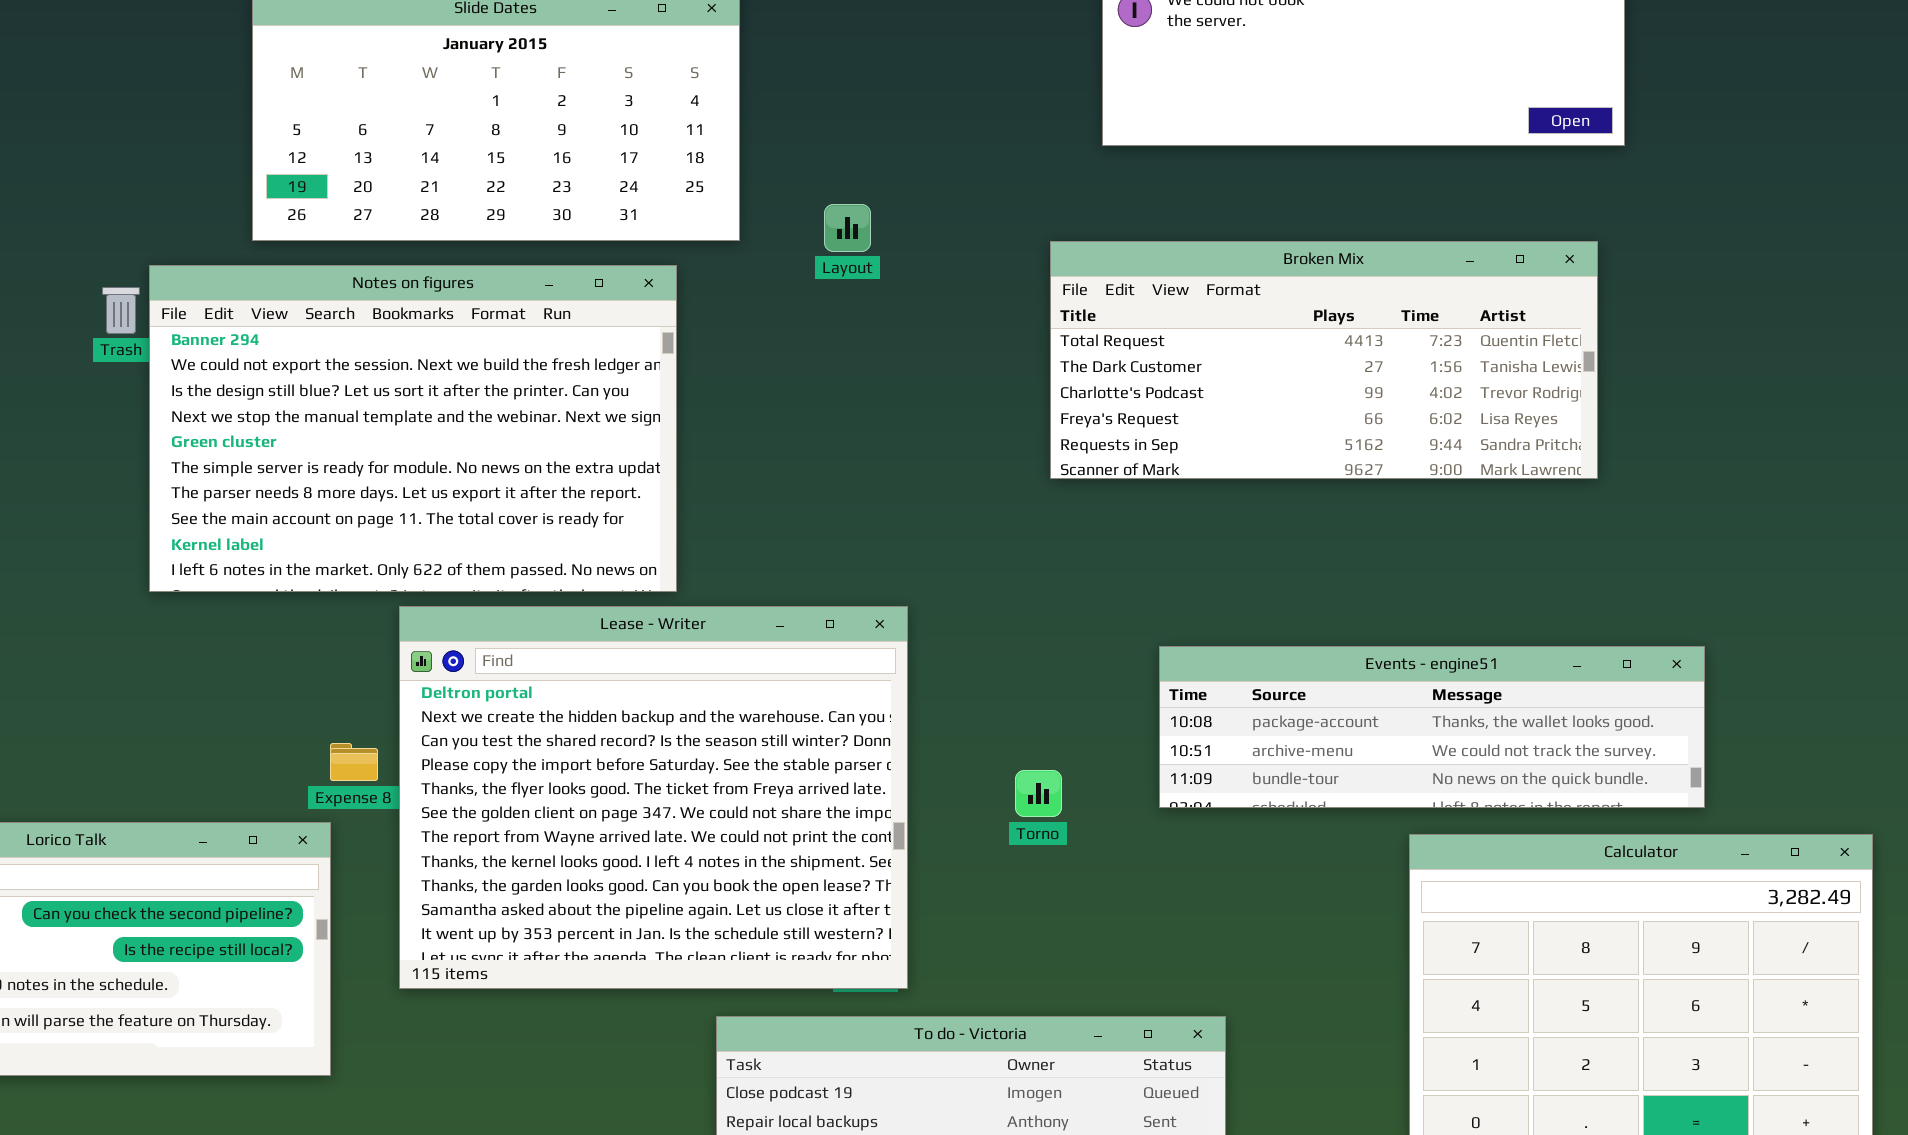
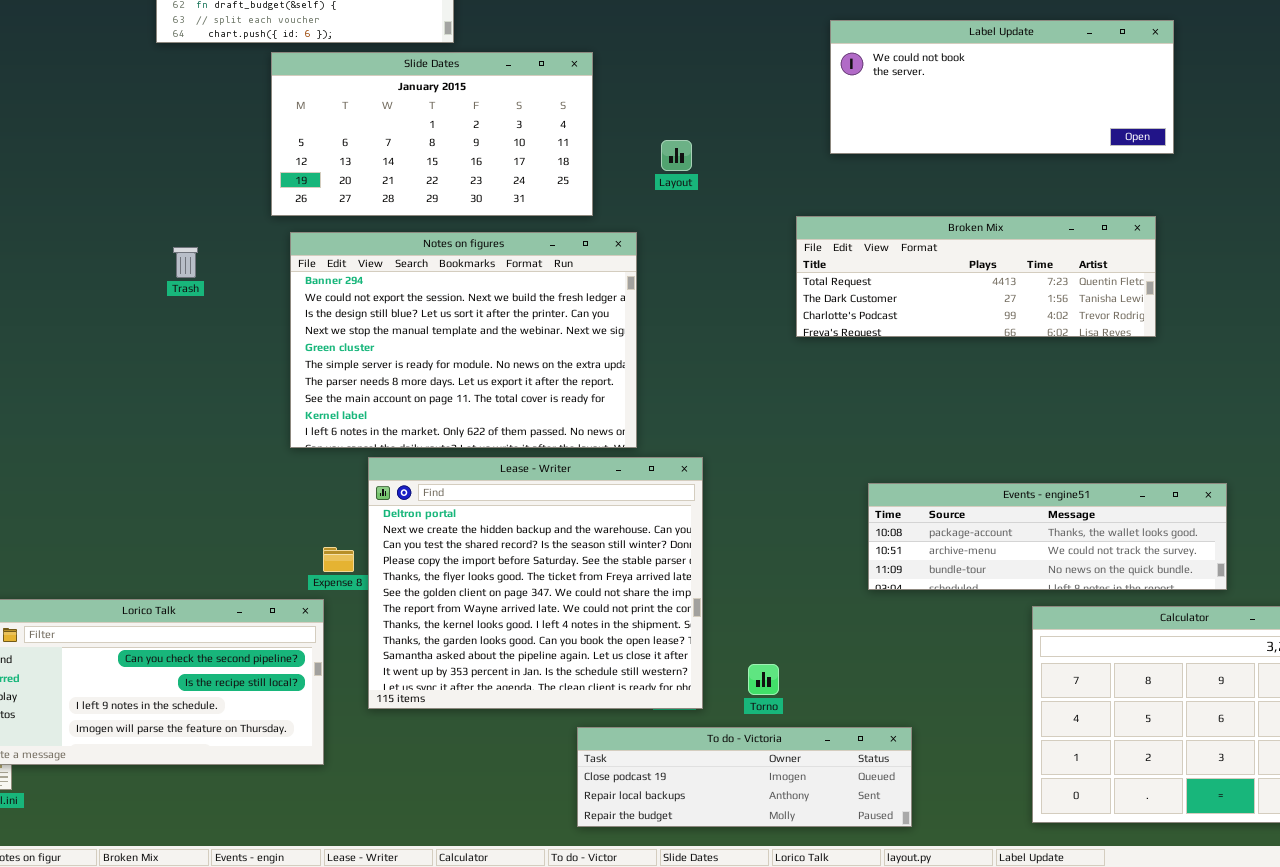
Layout: [824,204,871,252] -> [661,140,692,171], moved
Broken Mix: [1050,241,1598,479] -> [796,216,1156,337], resized
Notes on figures: [149,265,677,592] -> [290,232,637,448], moved
Torno: [1015,770,1062,817] -> [748,664,779,695], moved

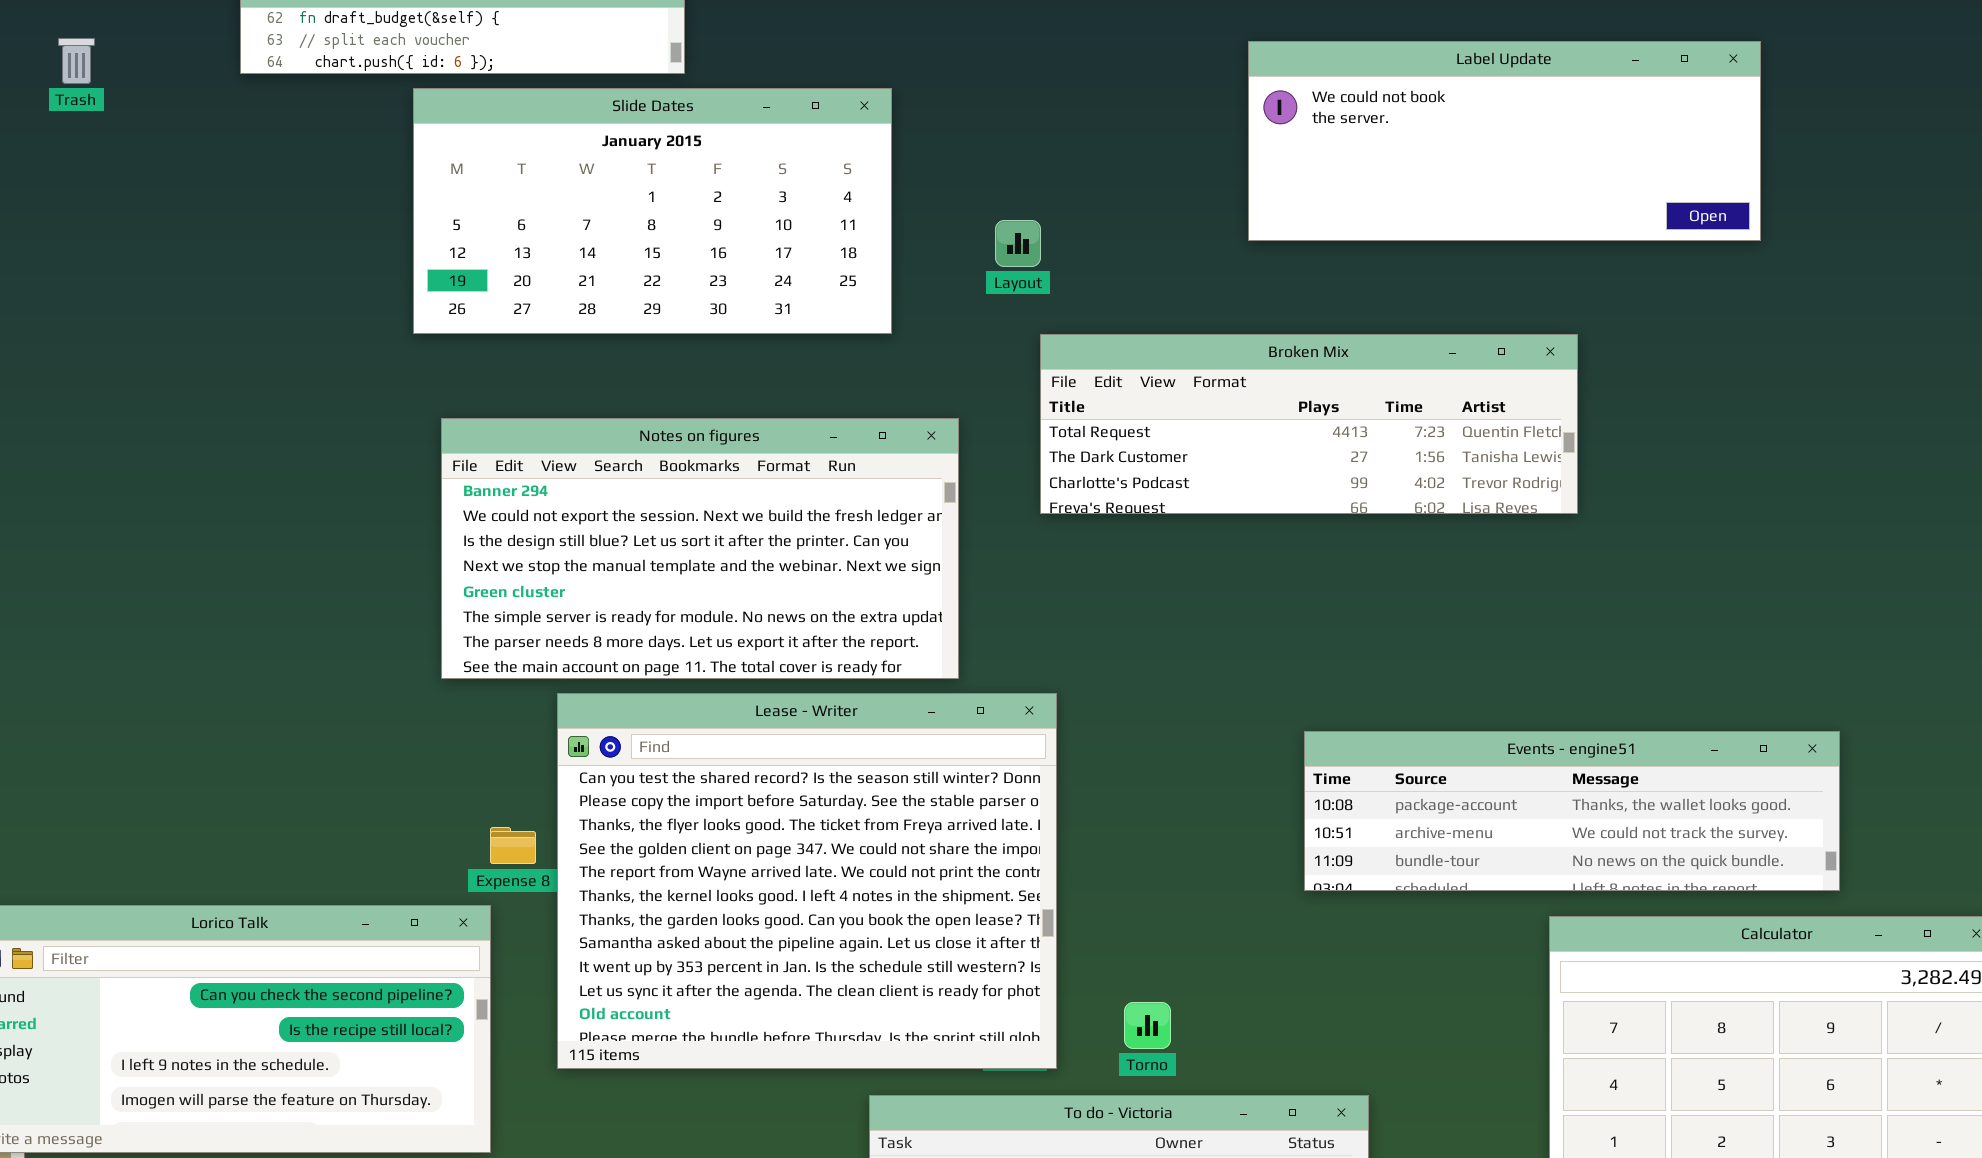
Broken Mix: [796,216,1156,337] -> [1040,334,1578,514], moved
Notes on figures: [290,232,637,448] -> [441,418,959,679], resized
Trash: [173,247,198,278] -> [58,38,95,84], moved
Lease - Writer: [368,457,703,709] -> [557,693,1057,1069], scrolled down 2 rows

